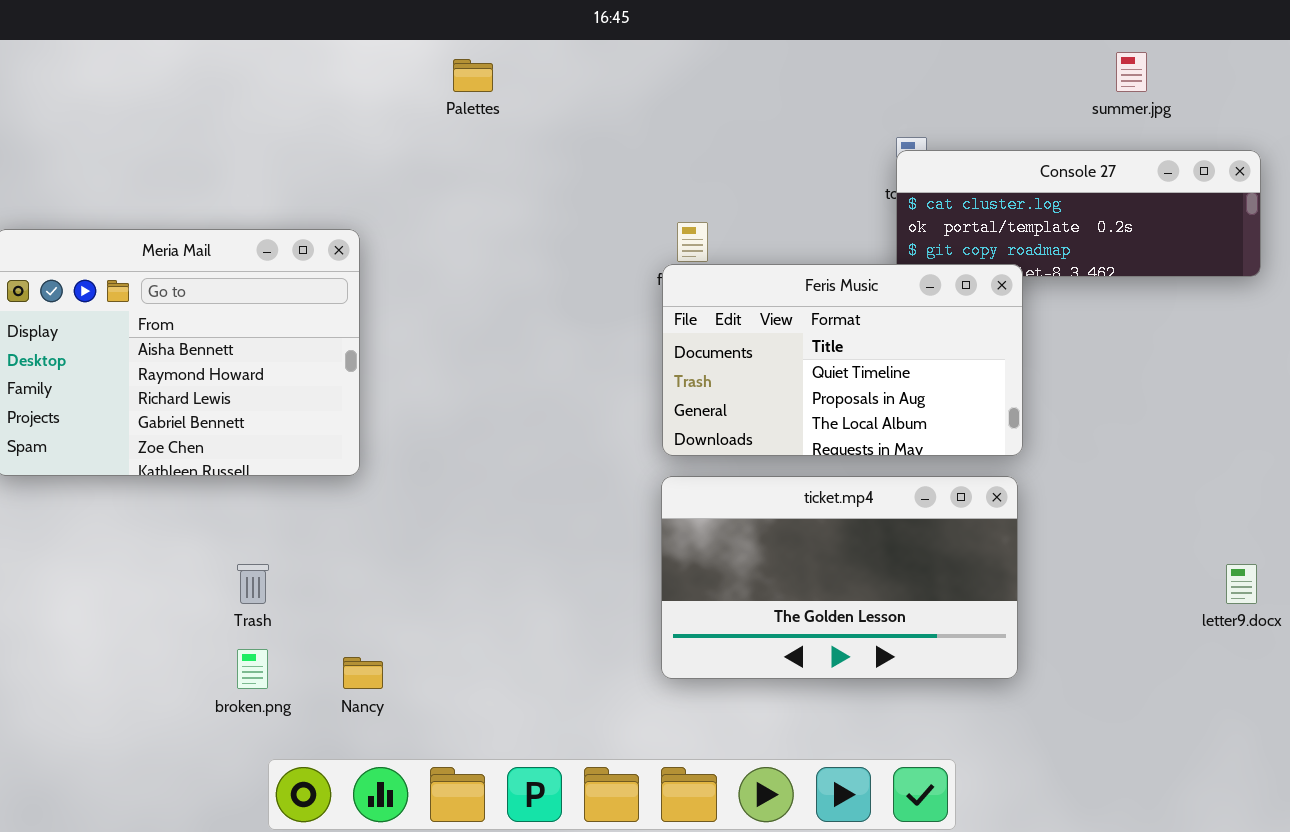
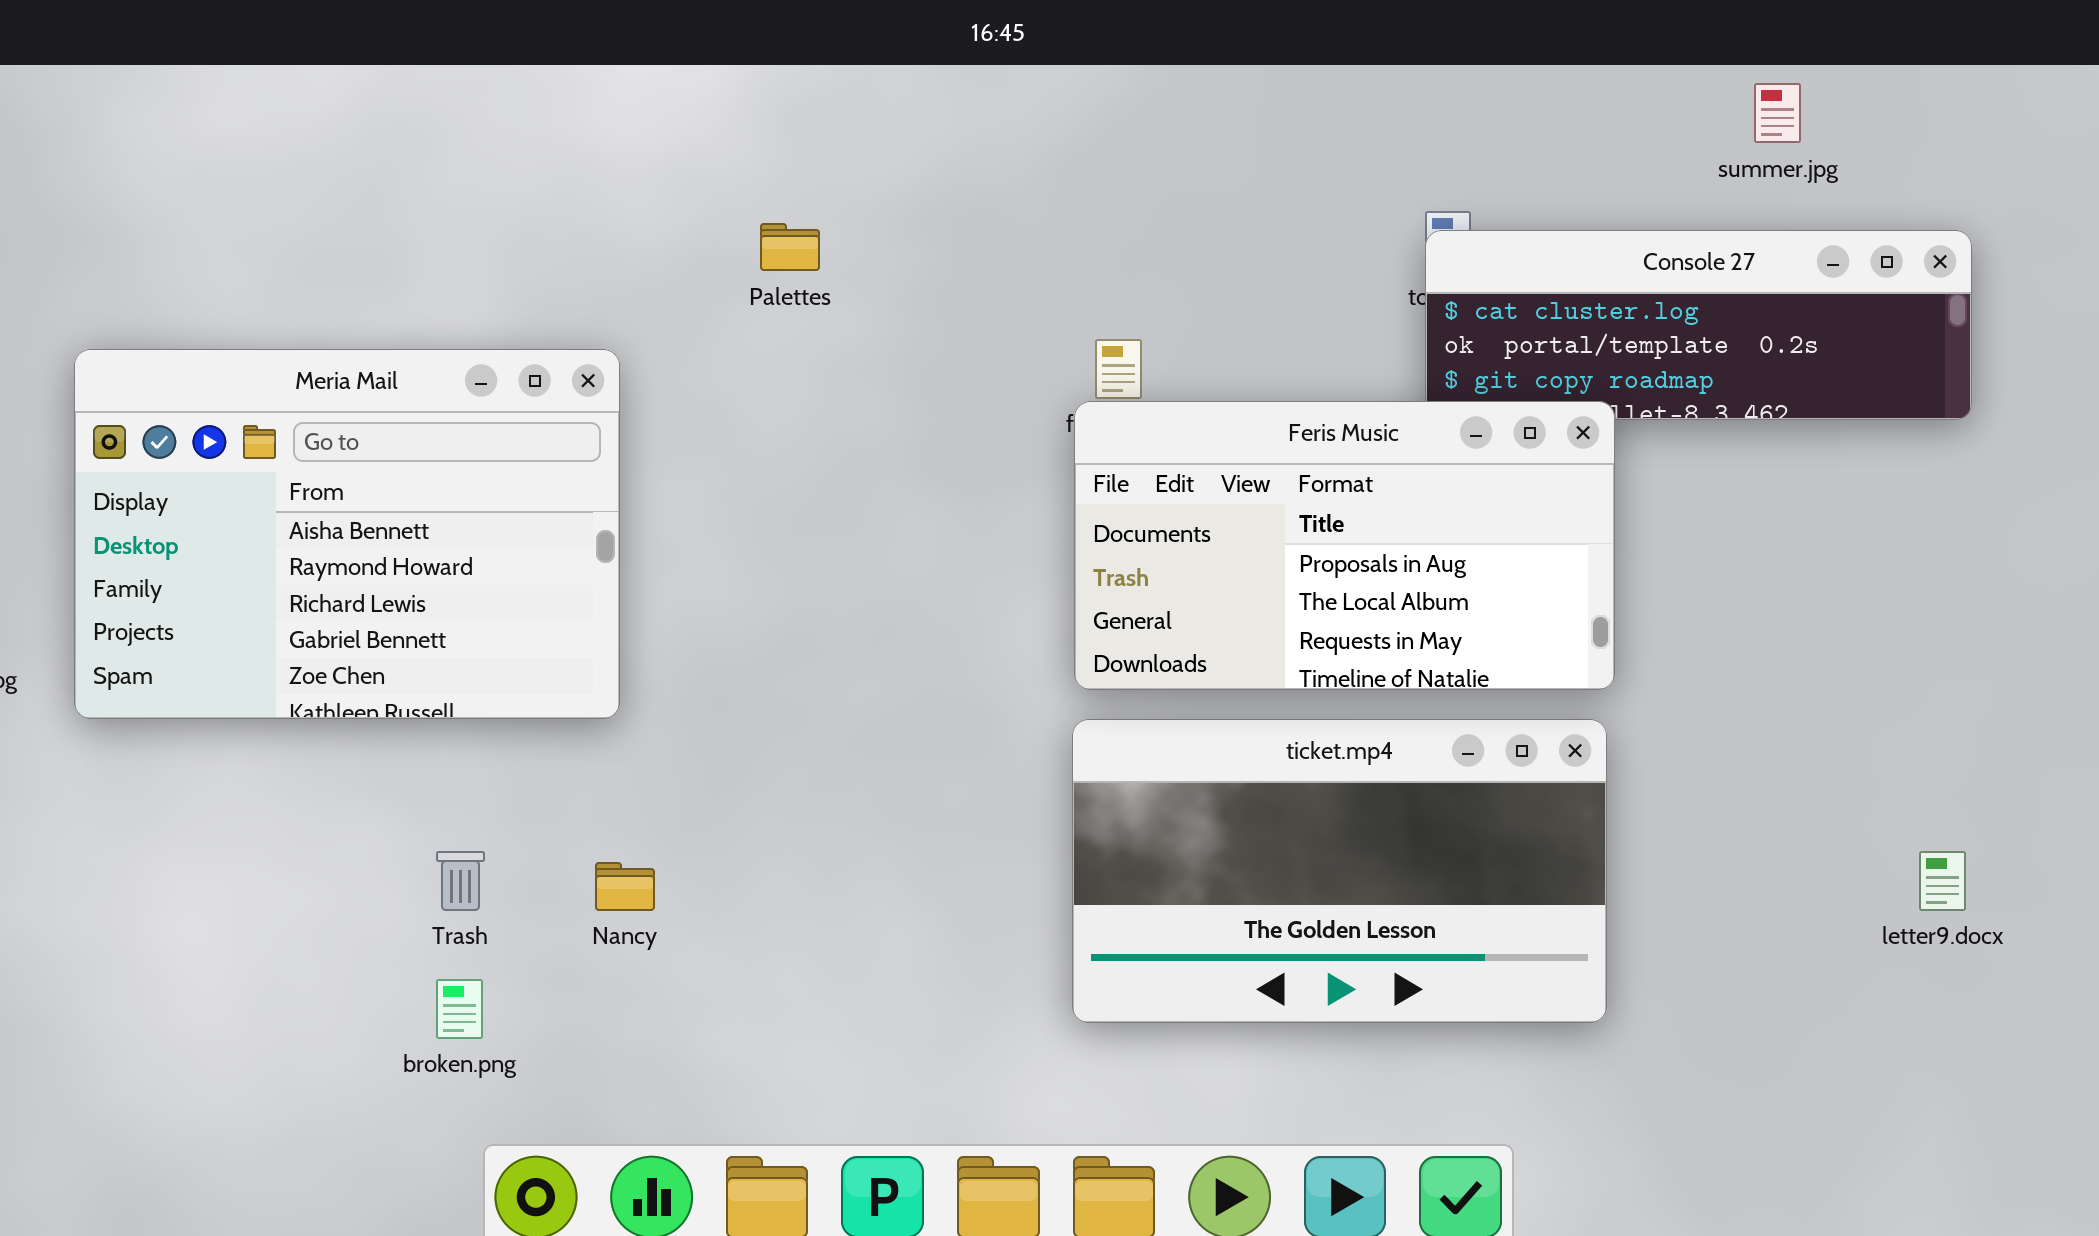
Palettes: [453,59,493,92] -> [760,223,820,271], moved
Feris Music: [662,264,1023,456] -> [1074,401,1615,690], scrolled down 1 row
Nancy: [343,657,383,689] -> [595,862,655,911], moved

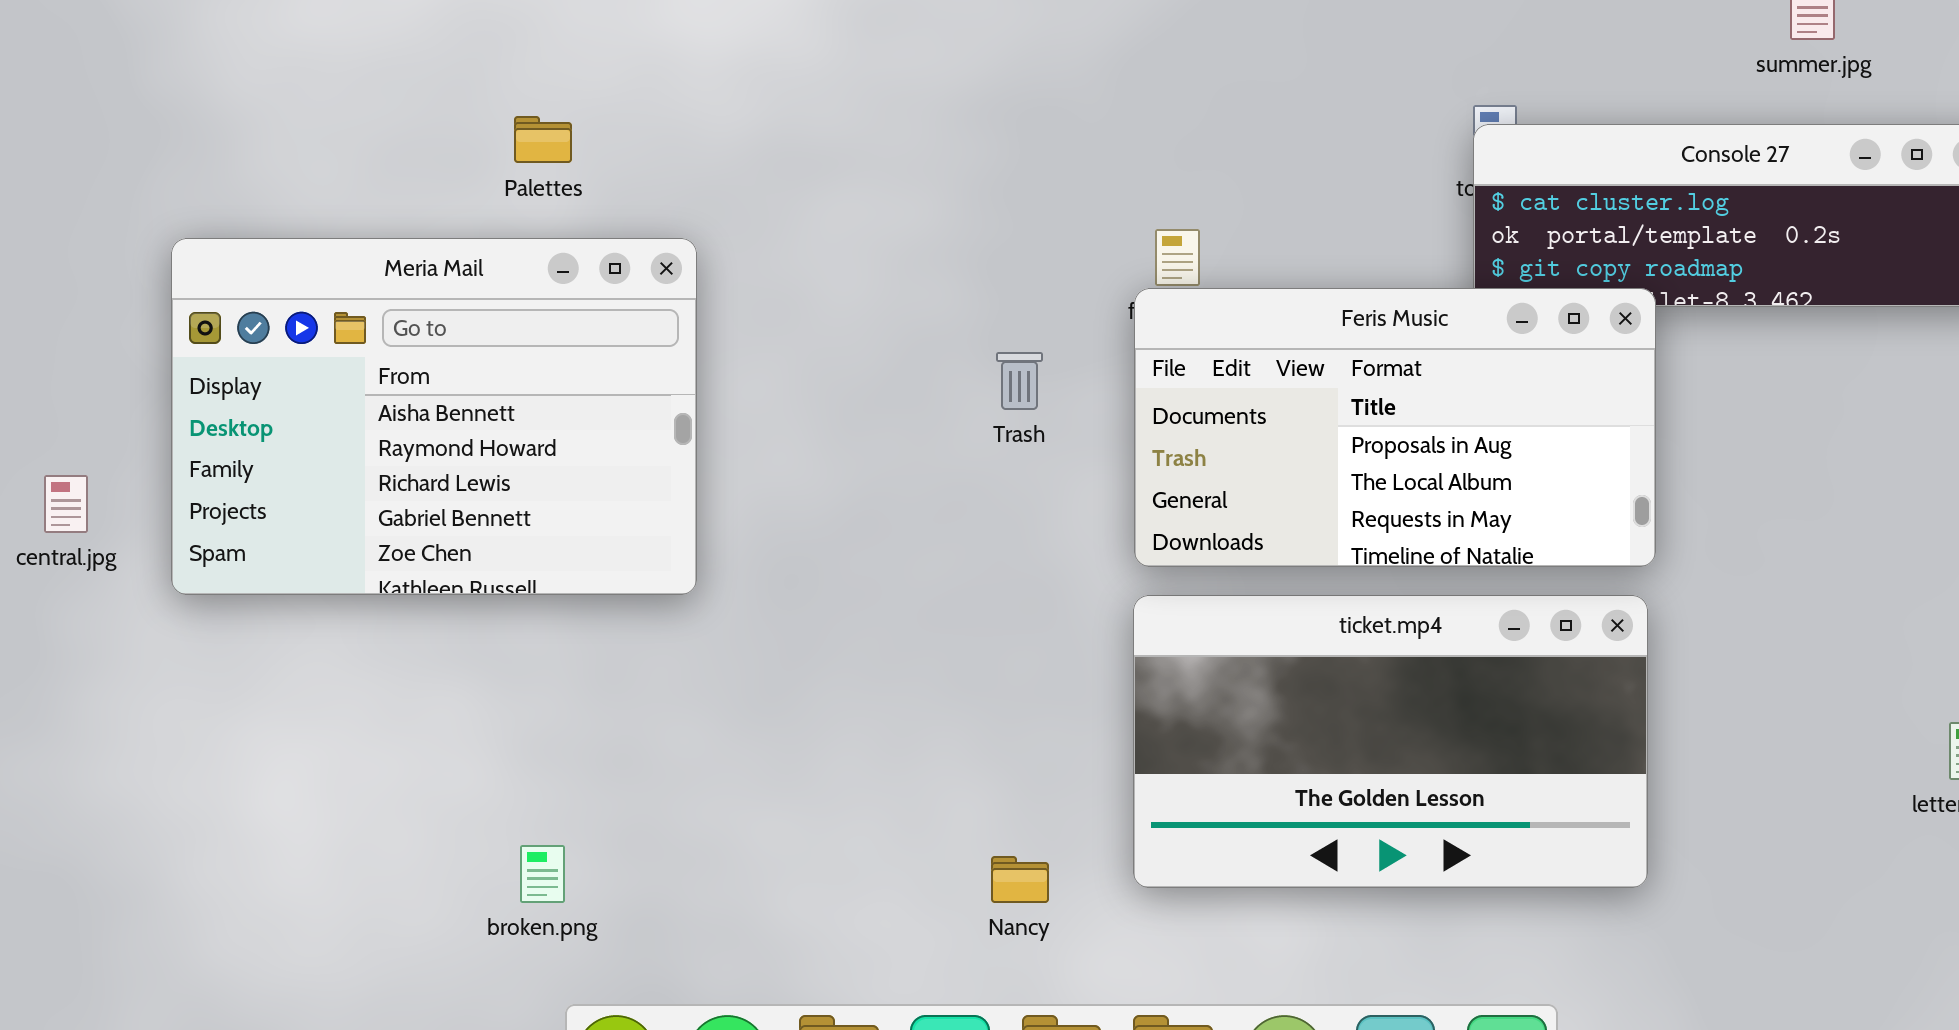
Palettes: [760,223,820,271] -> [514,116,572,163], moved
Trash: [436,851,485,911] -> [996,352,1043,410], moved
Nancy: [595,862,655,911] -> [991,856,1049,903], moved

